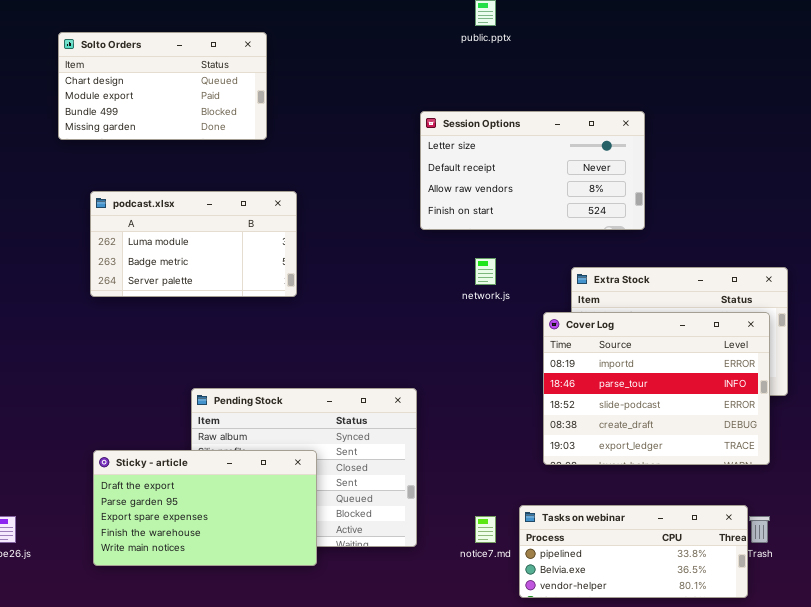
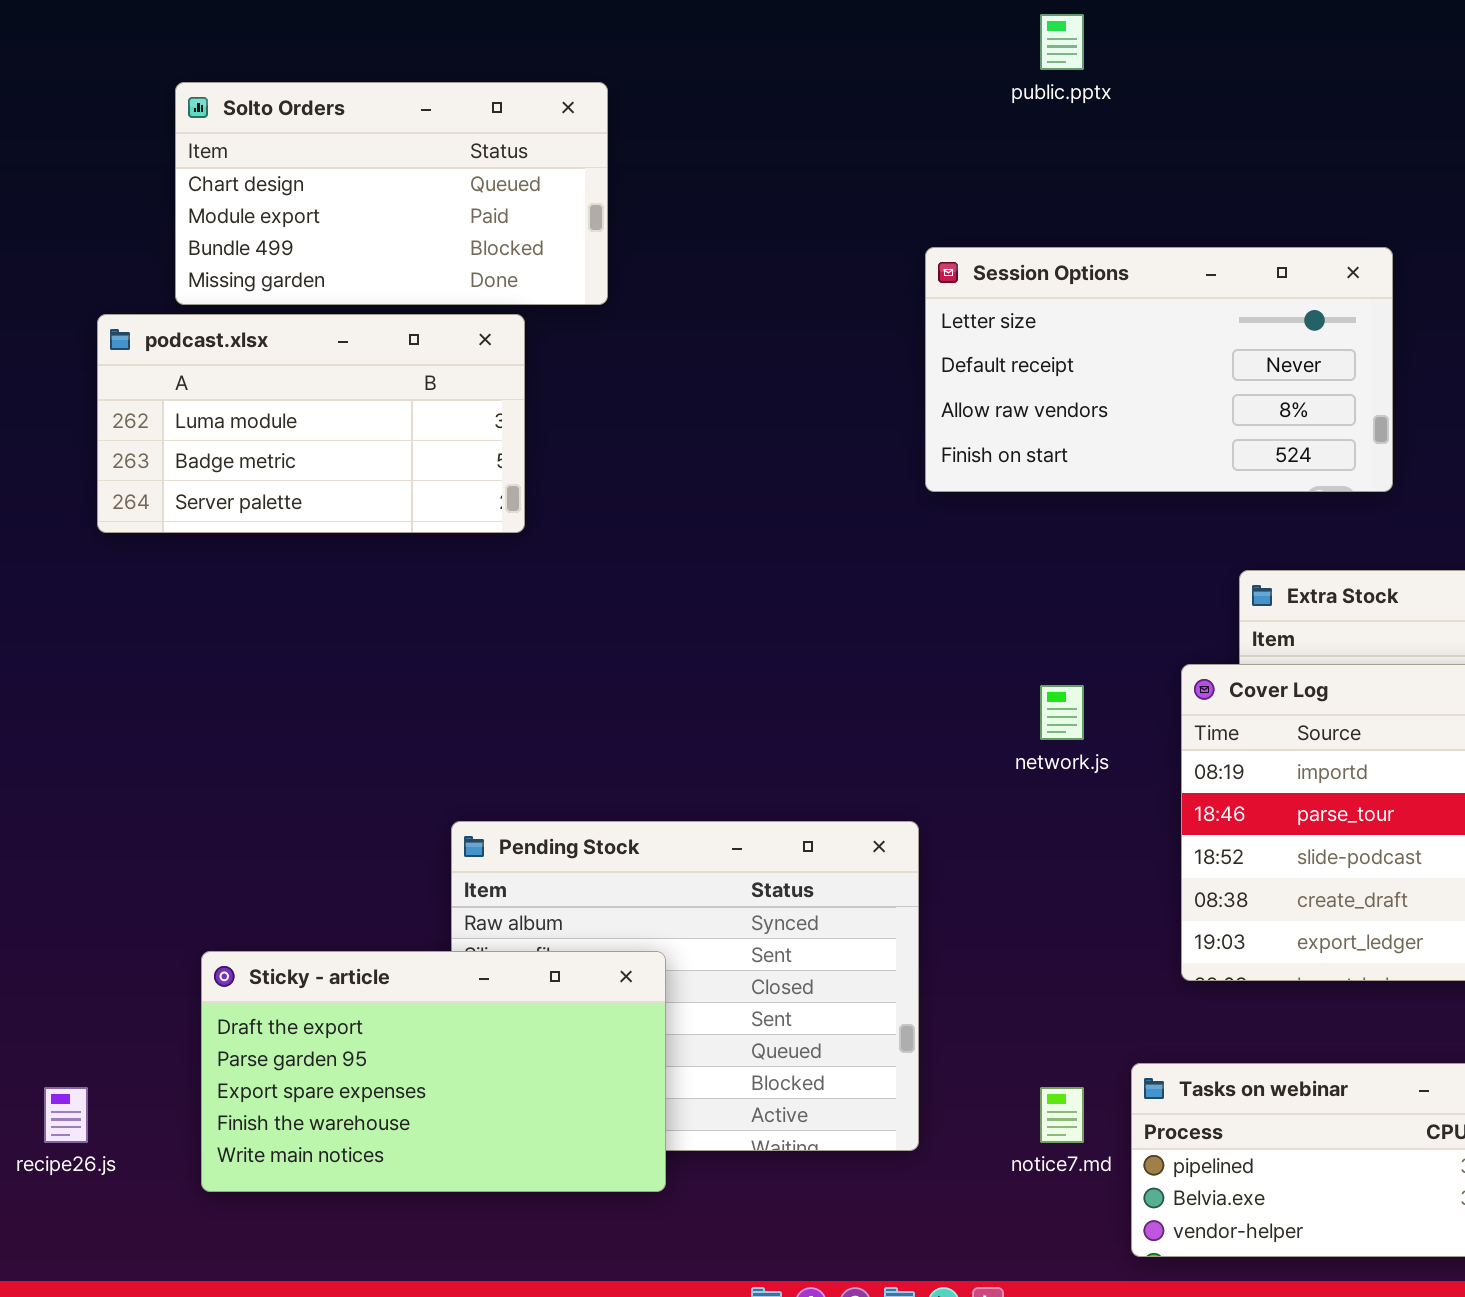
podcast.xlsx: [90,191,297,297] -> [97,314,525,533], moved
network.js: [475,258,496,285] -> [1040,685,1084,740], moved
Sticky - article: [93,450,317,566] -> [201,951,666,1192], moved

